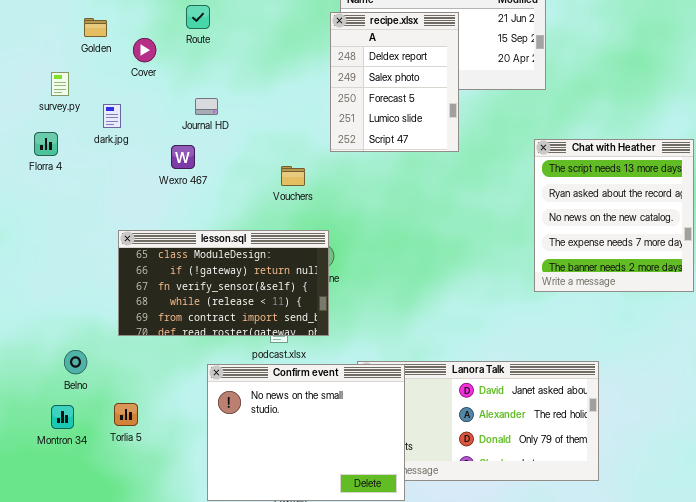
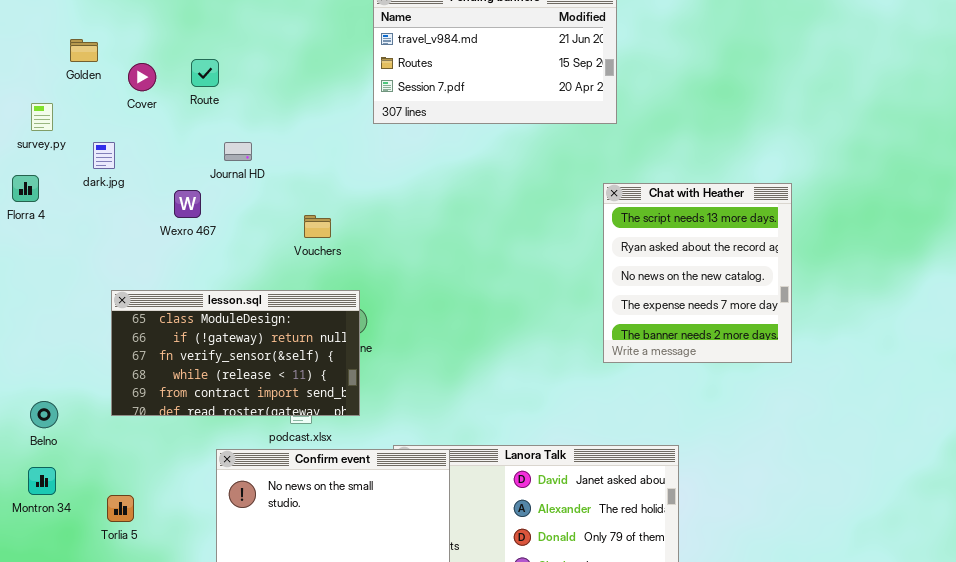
Route: [186,5,210,29] -> [191,59,219,87], moved
recipe.xlsx: [330,12,459,152] -> none, closed
Journal HD: [195,98,218,115] -> [224,142,252,161], moved
Belno: [64,350,87,374] -> [30,401,58,428], moved
Montron 34: [51,405,74,429] -> [28,467,56,495], moved

